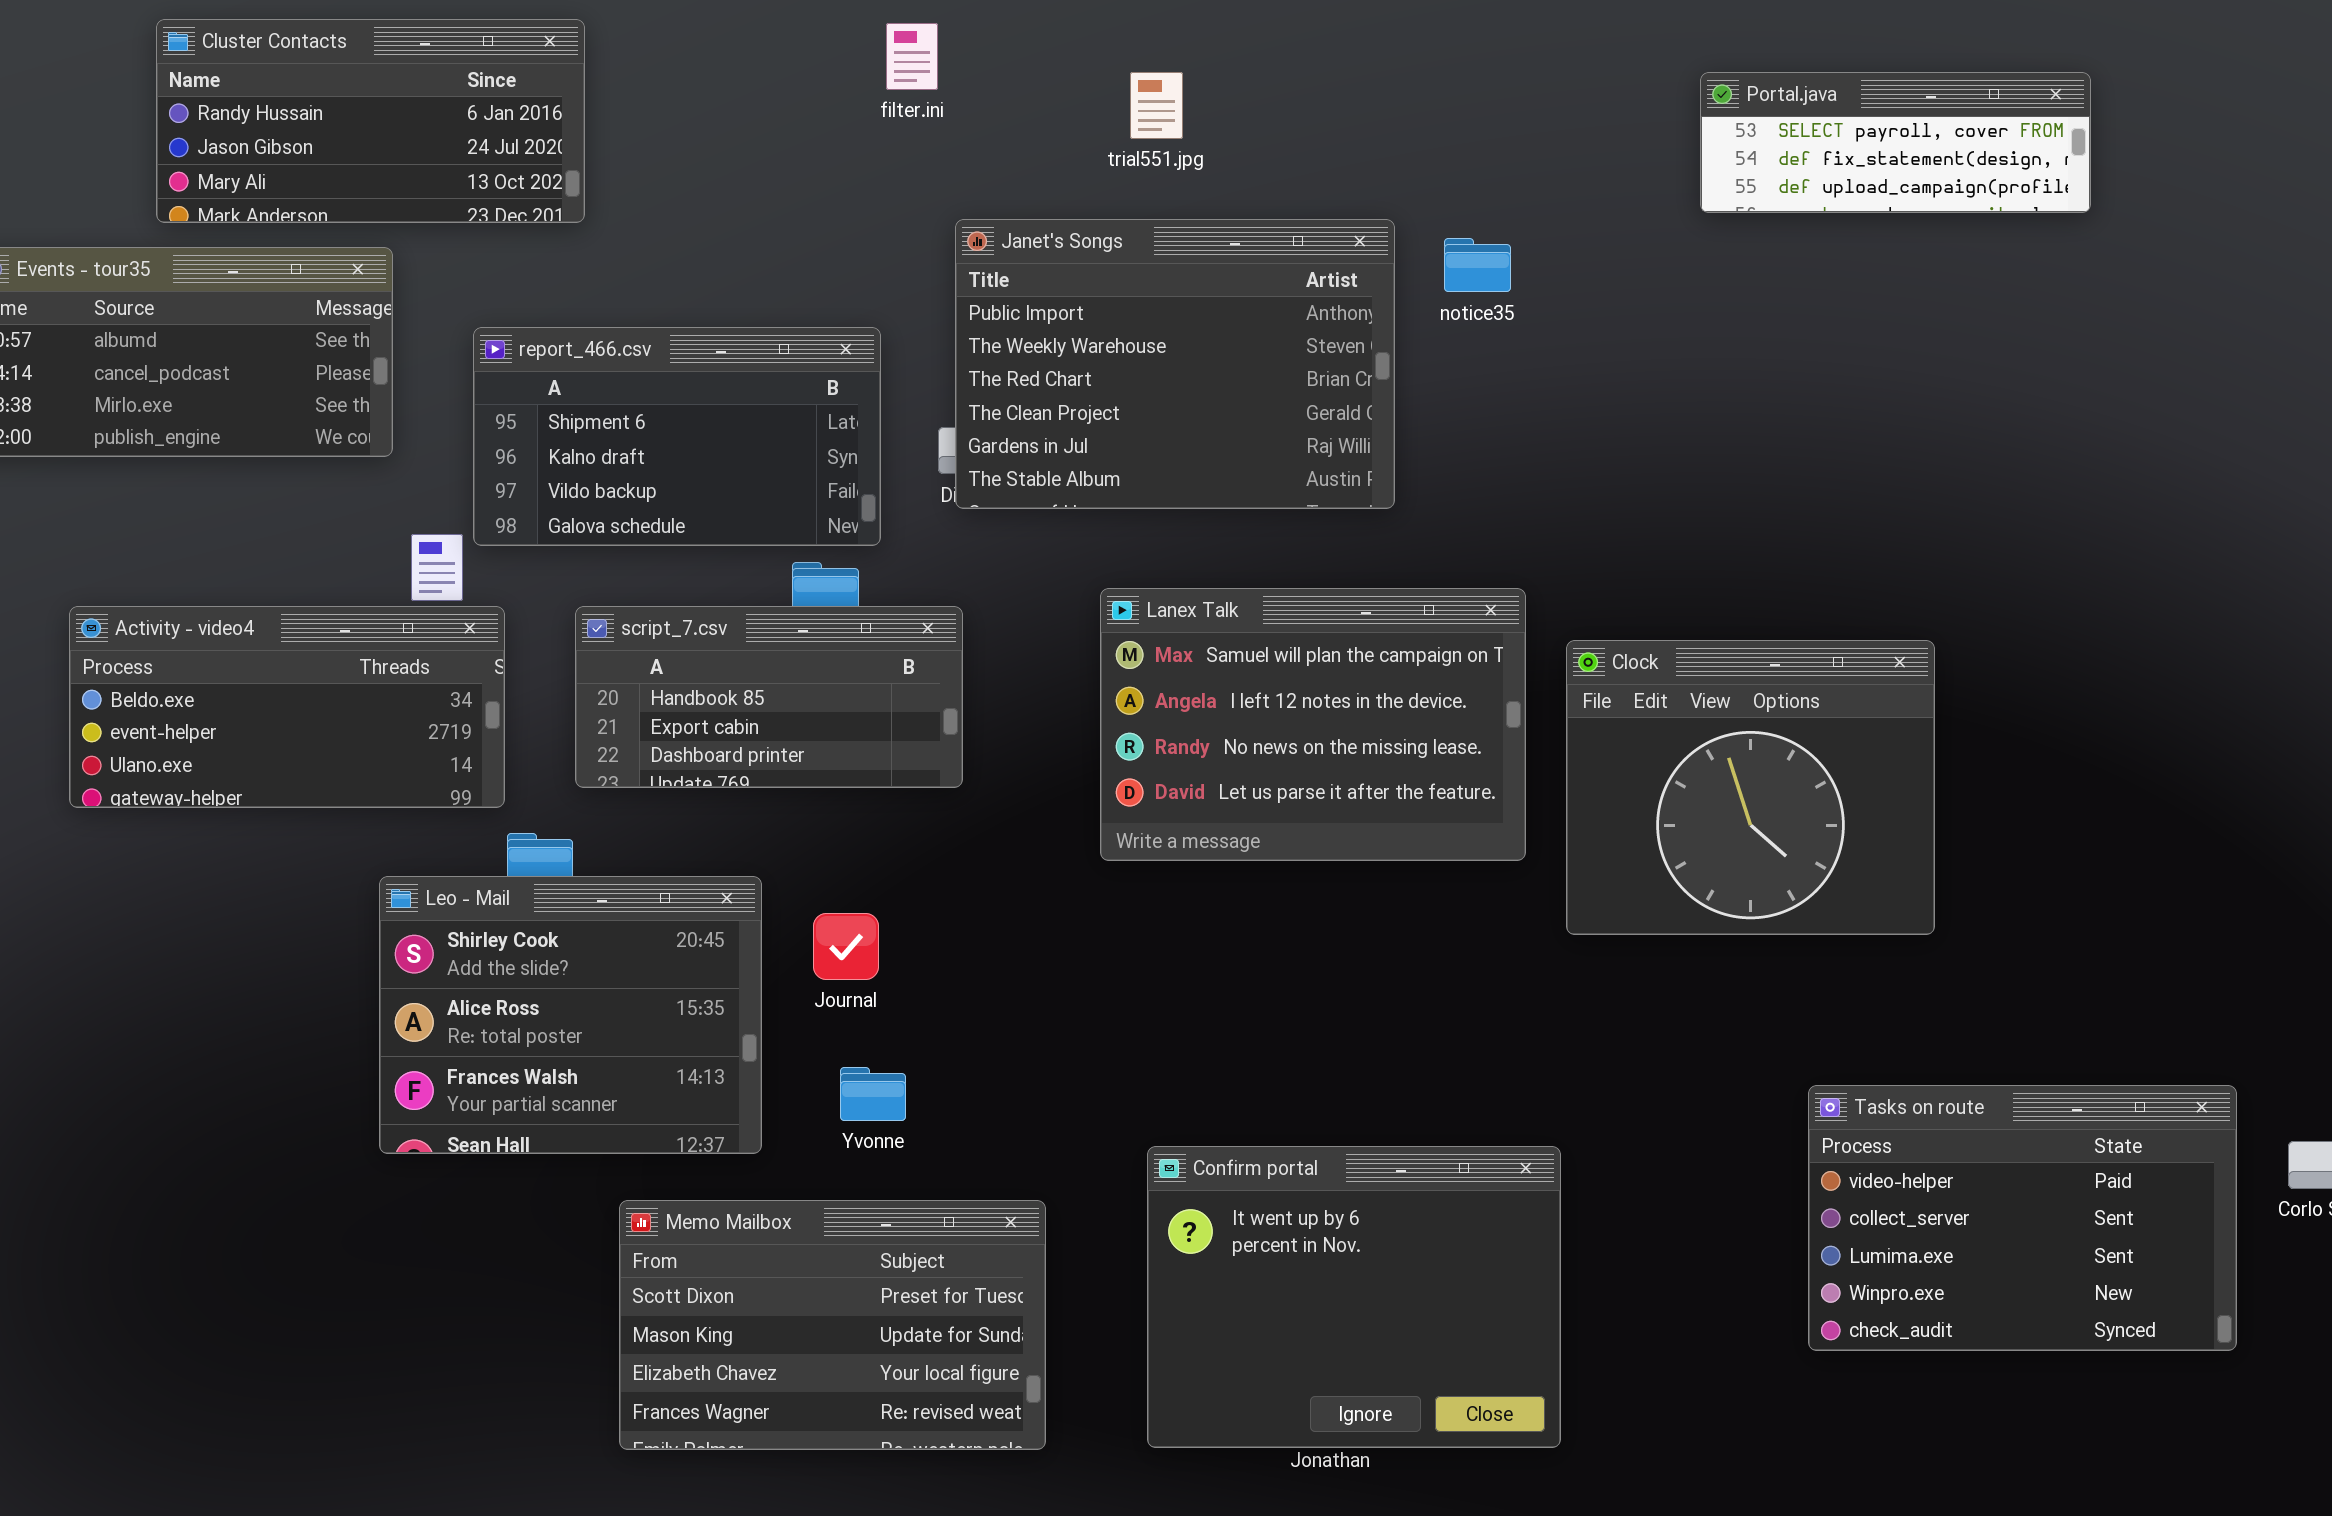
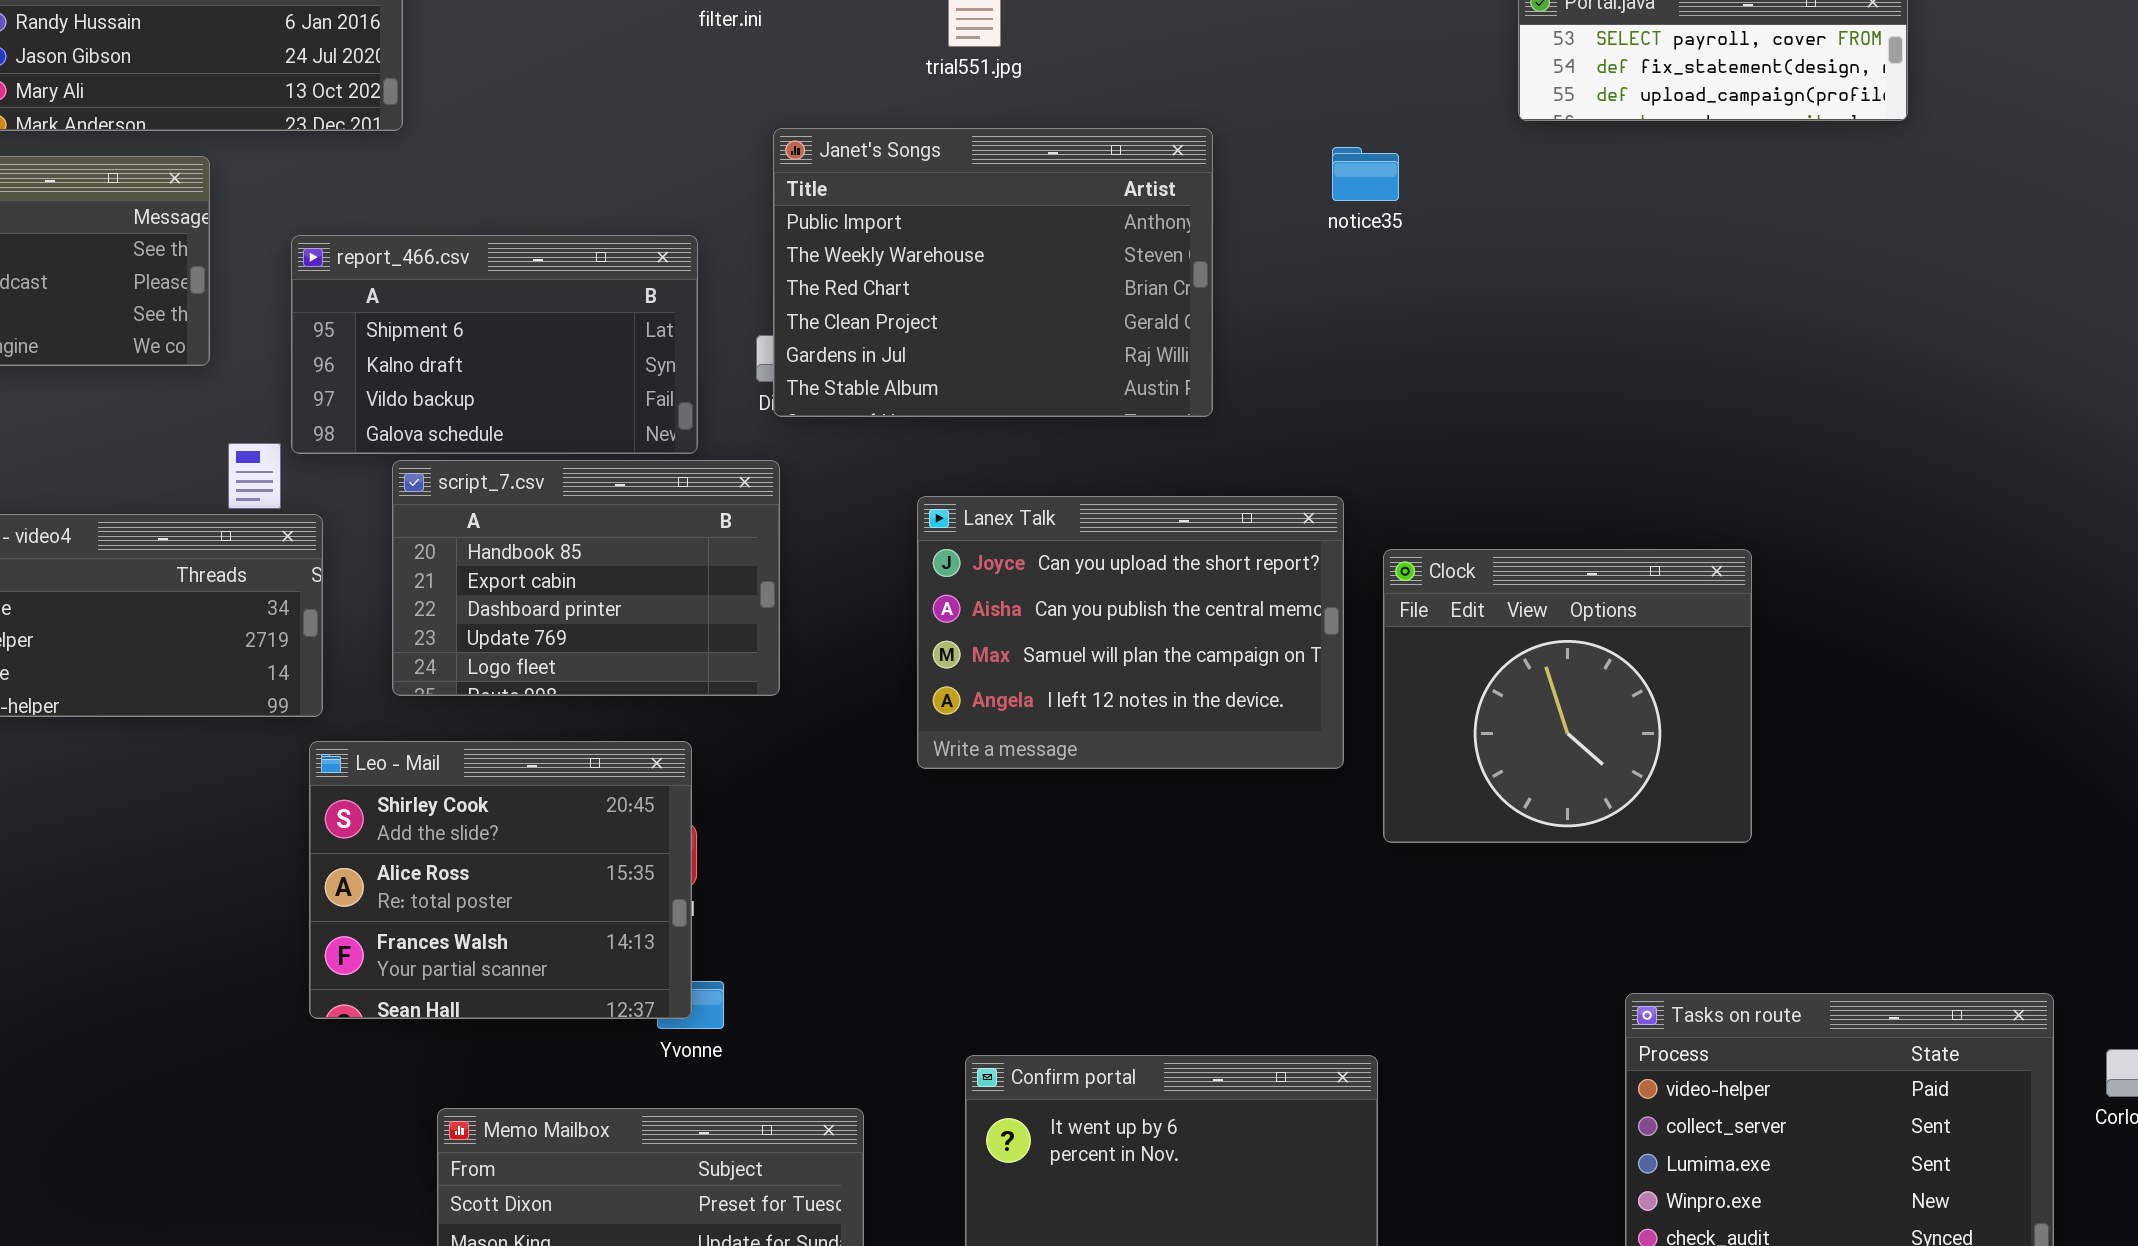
notice35: [1444,238,1511,292] -> [1332,147,1399,201], moved
Lanex Talk: [1100,588,1526,861] -> [917,496,1344,769], scrolled up 2 rows
script_7.csv: [575,606,963,788] -> [392,460,780,696], resized
Leo - Mail: [379,876,762,1154] -> [309,741,692,1019], moved

